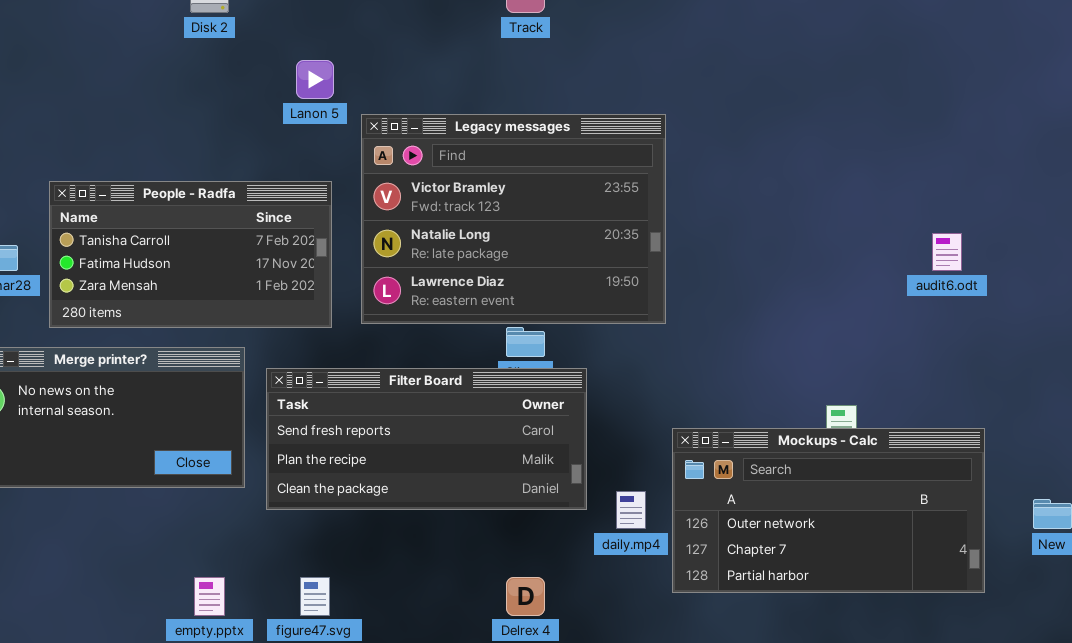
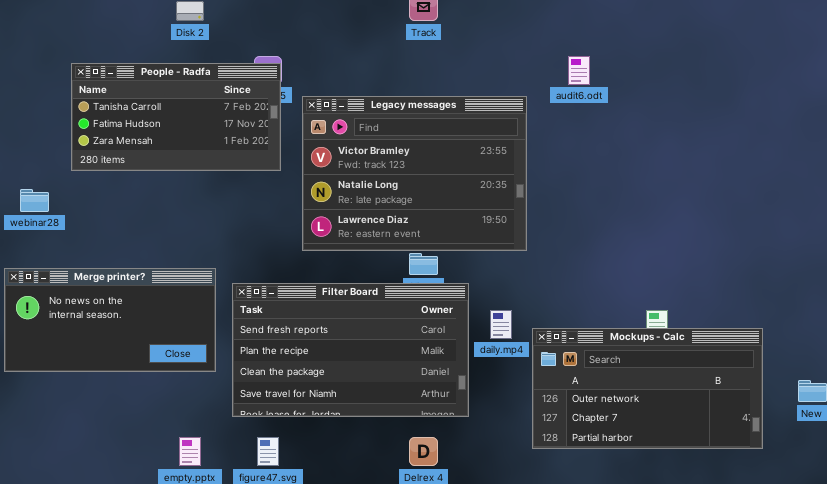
People - Radfa: [49,181,332,328] -> [71,63,281,171], moved
audit6.odt: [932,233,962,271] -> [568,56,590,85], moved
Filter Board: [266,368,587,510] -> [232,283,469,417], resized
daily.mp4: [616,491,646,529] -> [490,310,512,339], moved

